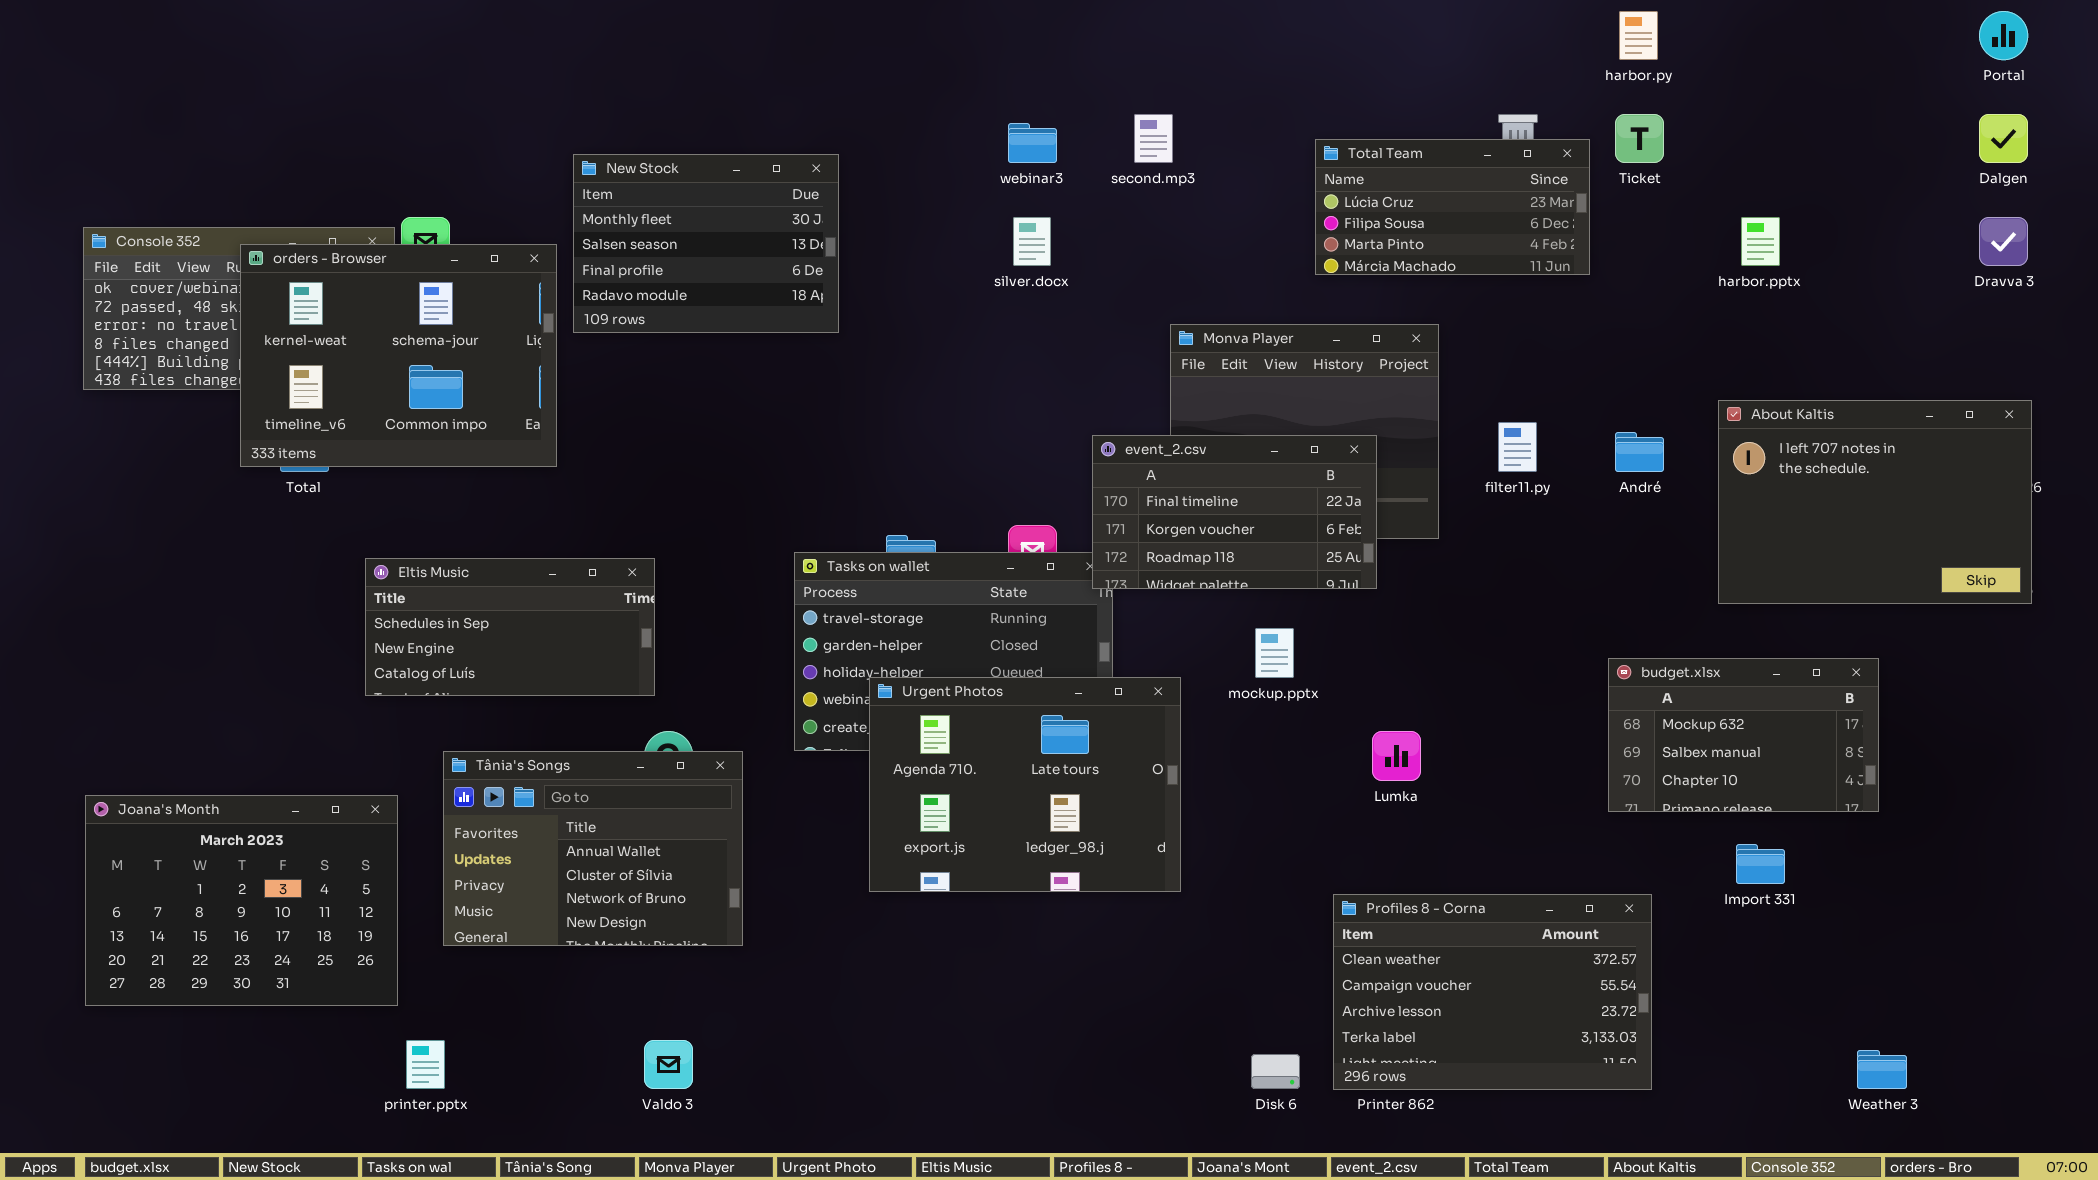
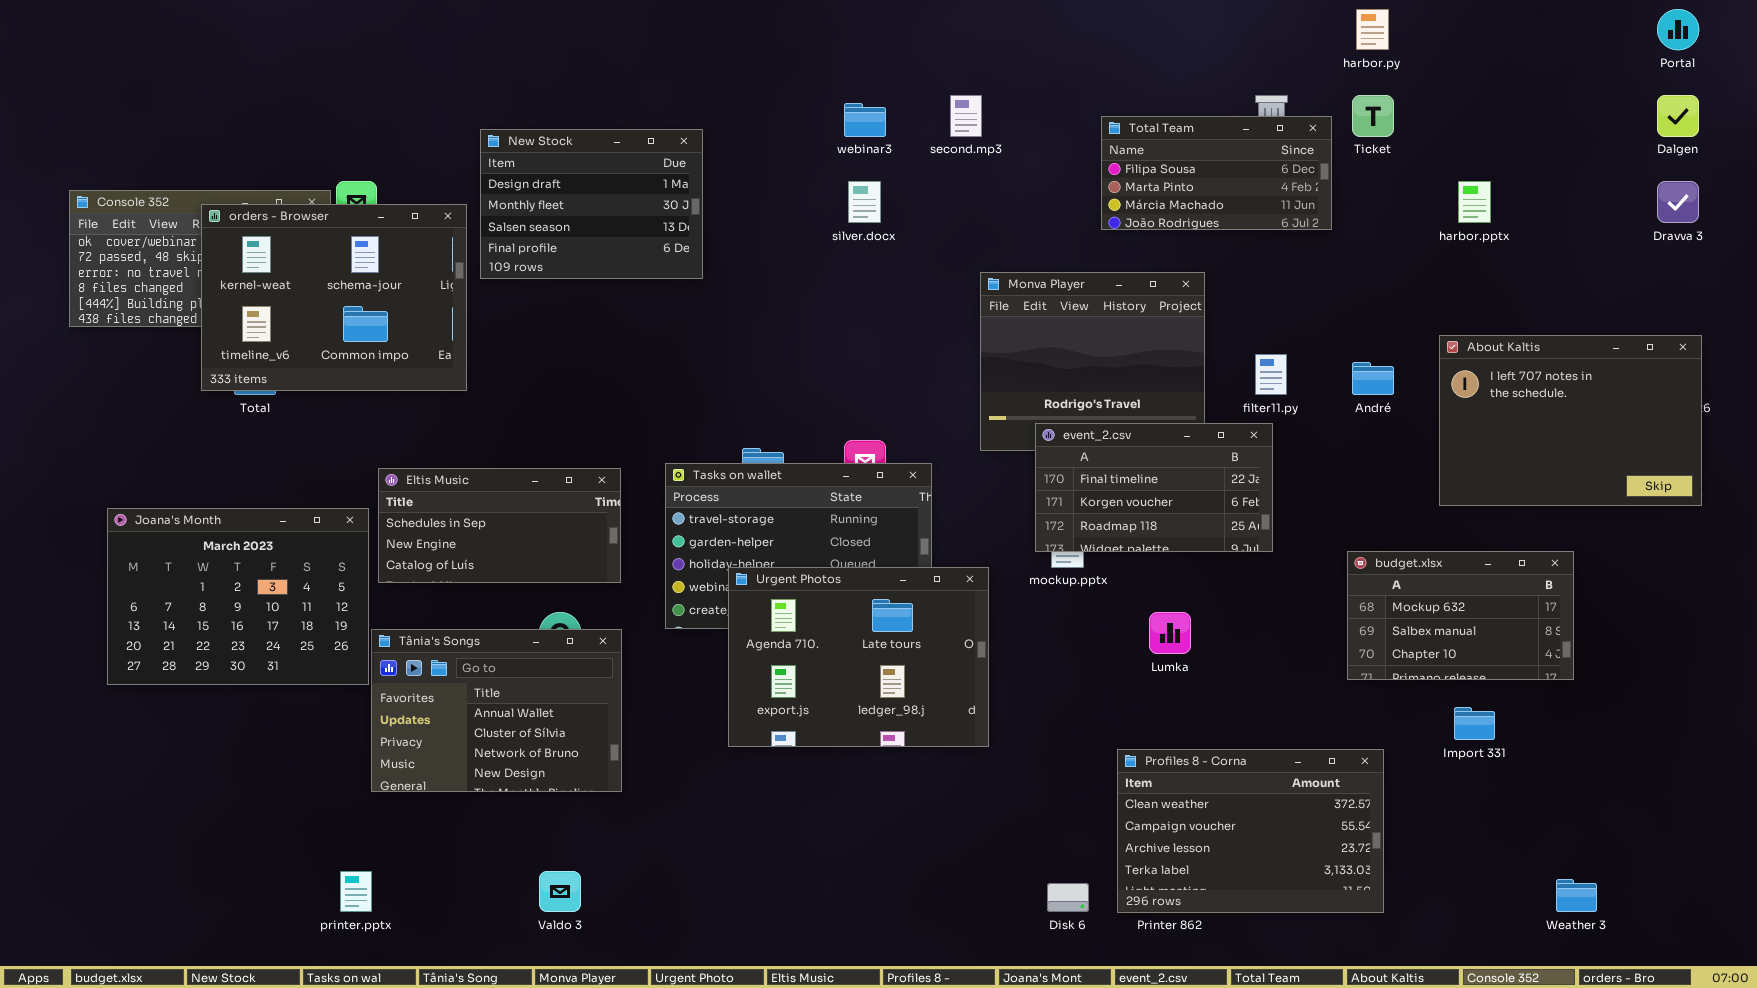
Total Team: [1315,139,1590,275] -> [1101,116,1332,230], scrolled down 1 row
New Stock: [573,154,839,333] -> [480,129,703,279], scrolled up 1 row
event_2.csv: [1092,435,1377,589] -> [1035,423,1273,552], moved
Eltis Music: [365,558,655,696] -> [378,468,621,583], moved
Joana's Month: [85,795,398,1006] -> [107,508,369,685], moved

